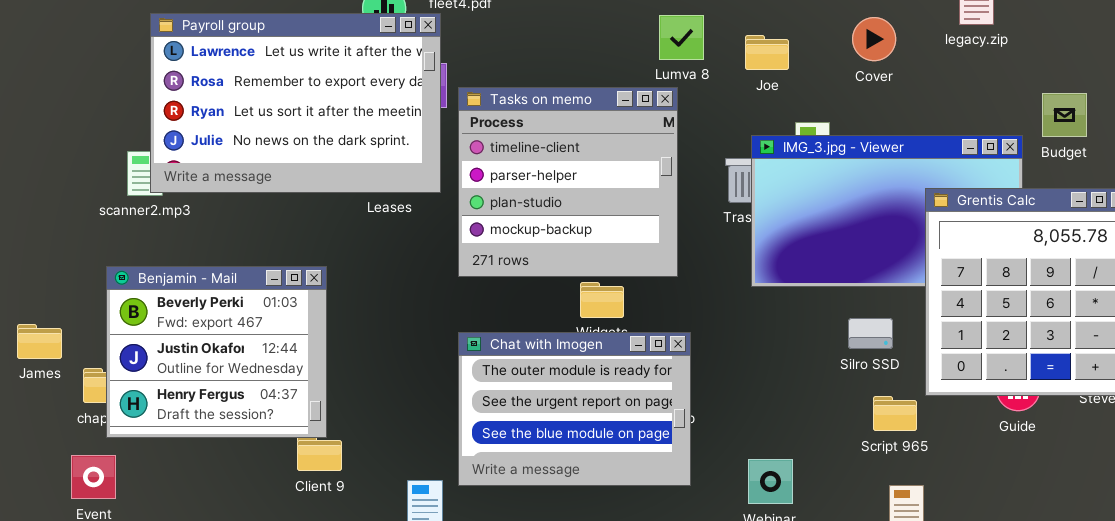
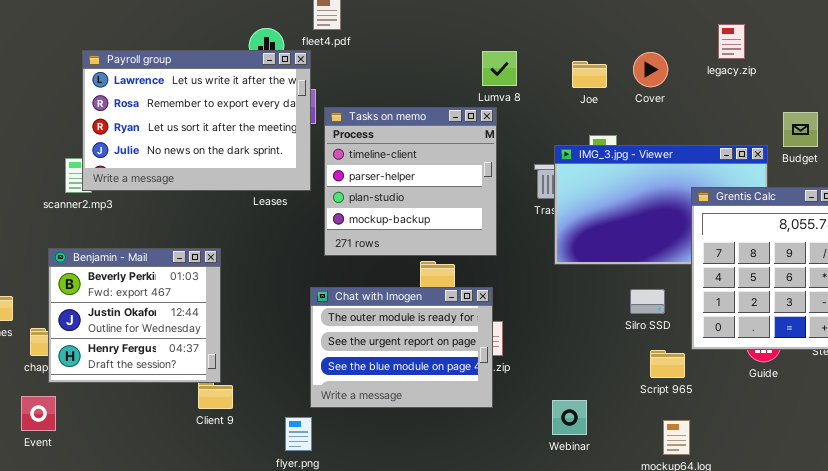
Joe: [745,35,789,70] -> [572,61,607,88], moved
Chat with Imogen: [458,332,691,486] -> [310,287,493,408], moved

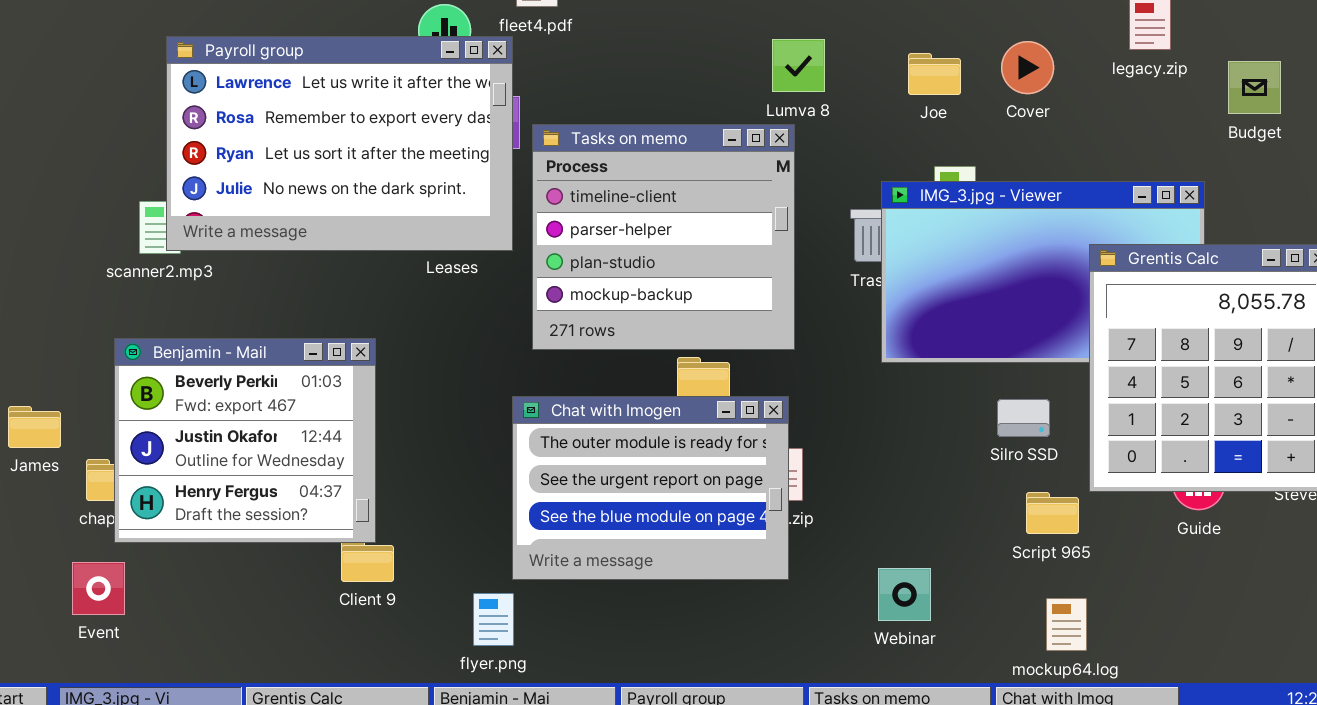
Budget: [783,112,818,147] -> [1228,61,1281,114], moved

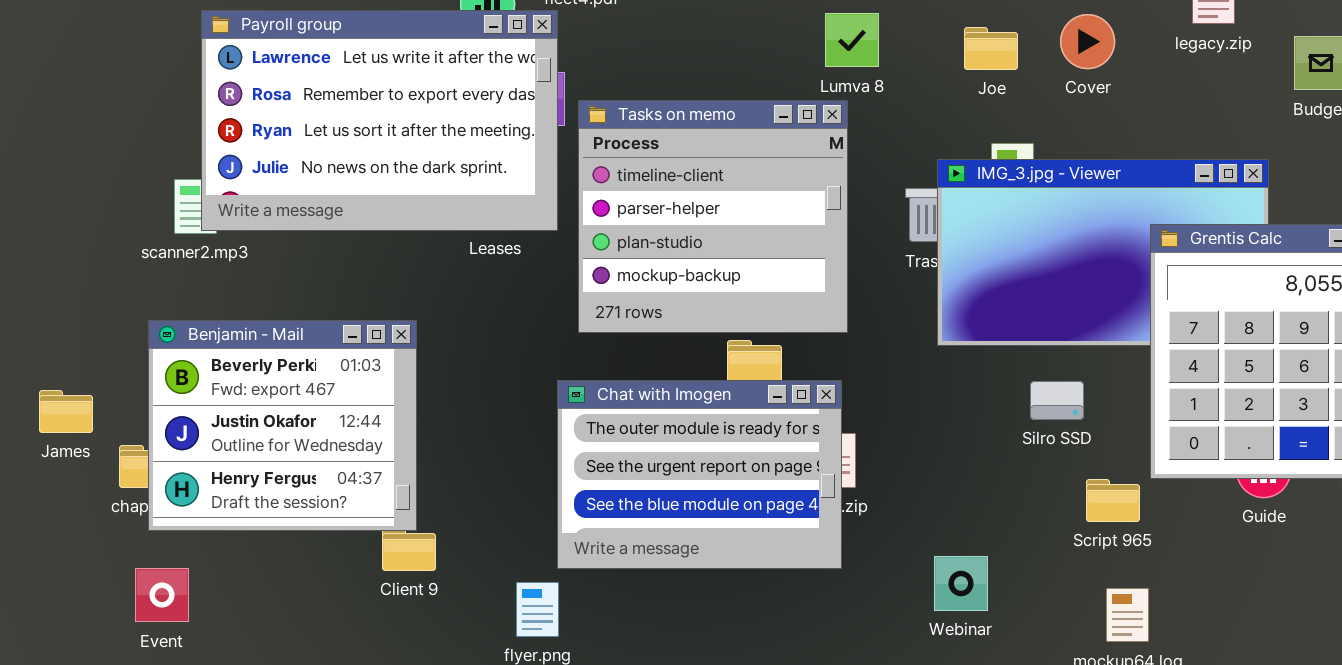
Silro SSD: [997,399,1050,437] -> [1030,381,1084,420], moved
Event: [72,562,125,615] -> [135,568,189,622], moved

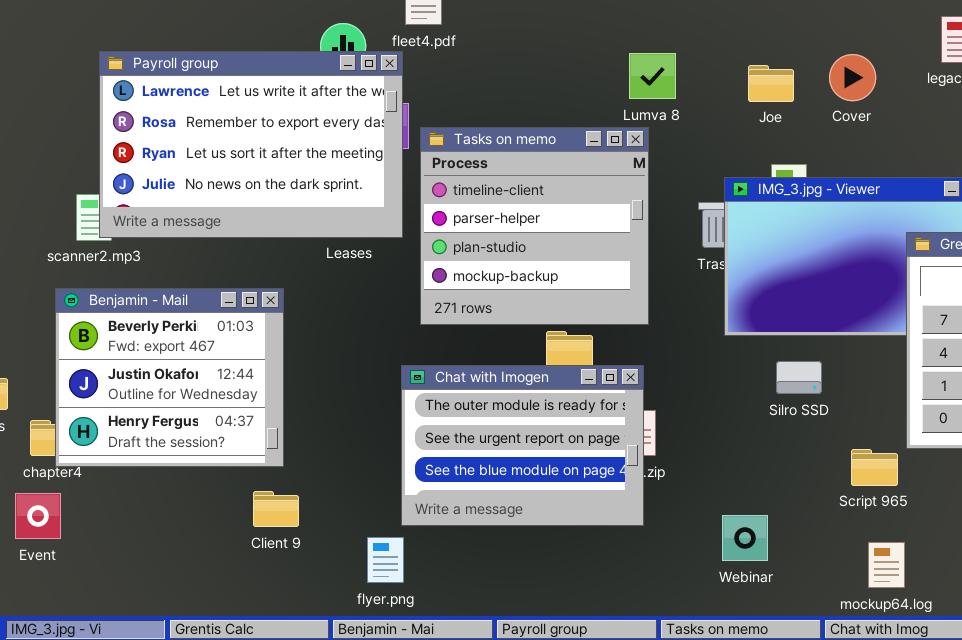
Benjamin - Mail: [148,320,417,531] -> [55,288,284,467], moved
Silro SSD: [1030,381,1084,420] -> [776,361,822,394], moved
Event: [135,568,189,622] -> [15,493,61,539], moved

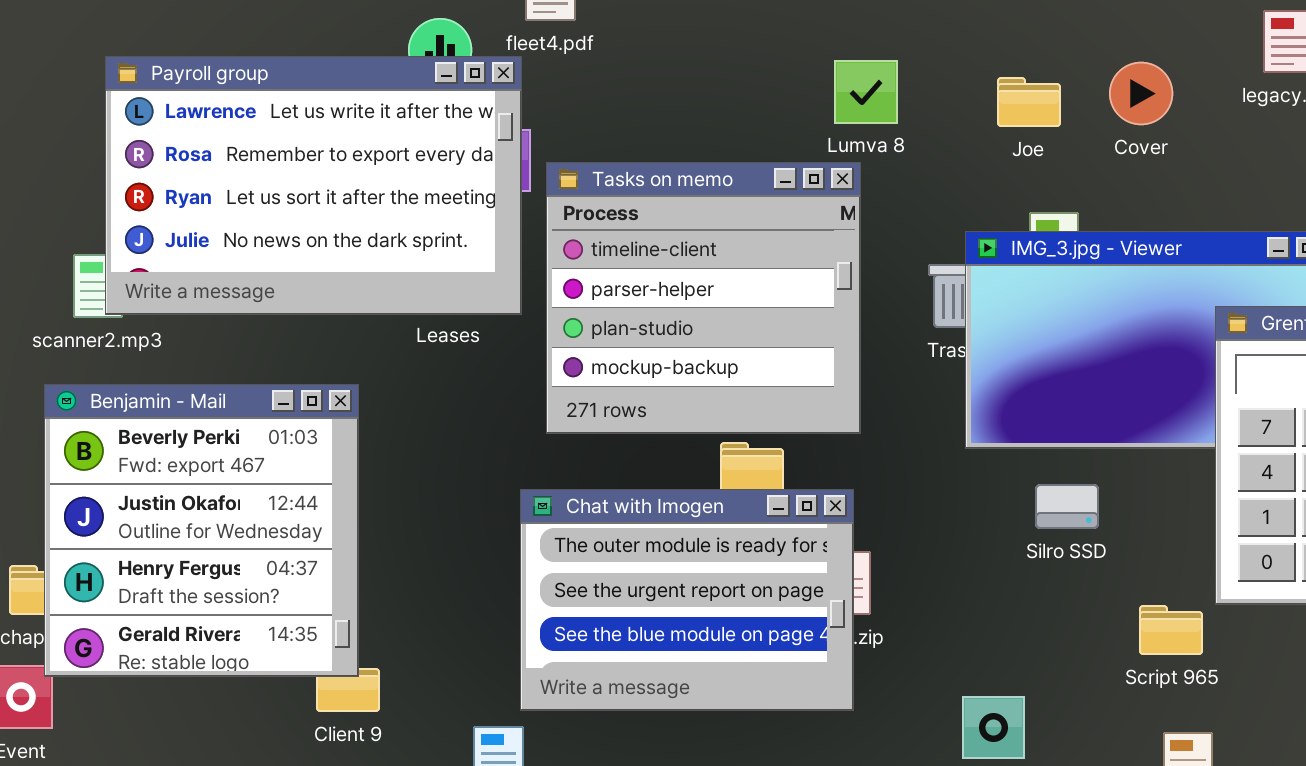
Benjamin - Mail: [55,288,284,467] -> [44,384,359,677], resized

